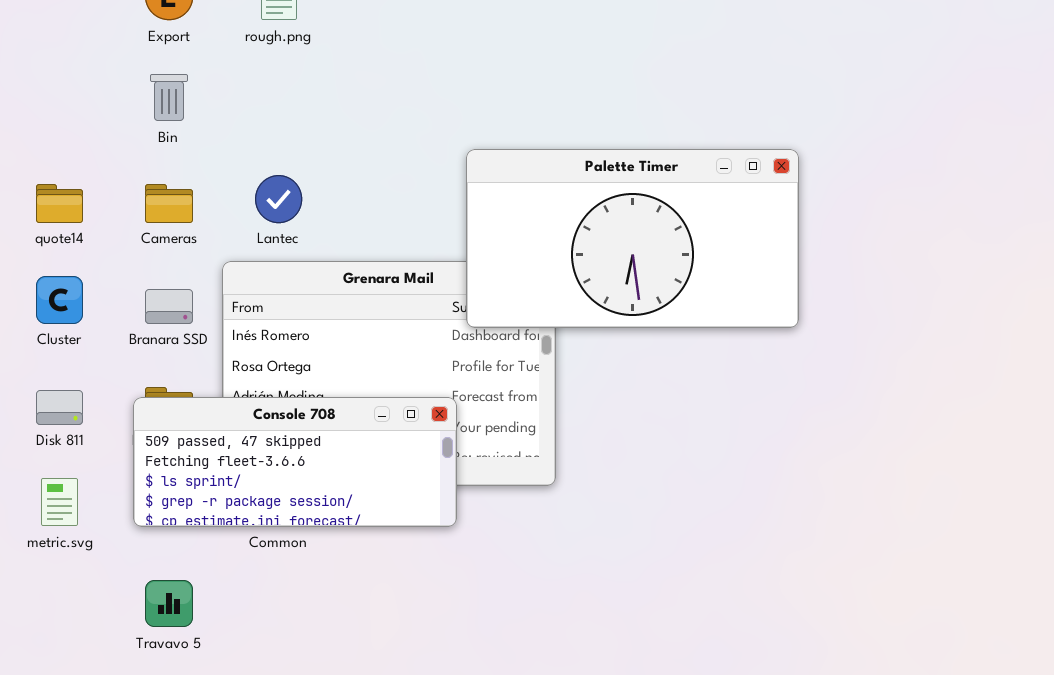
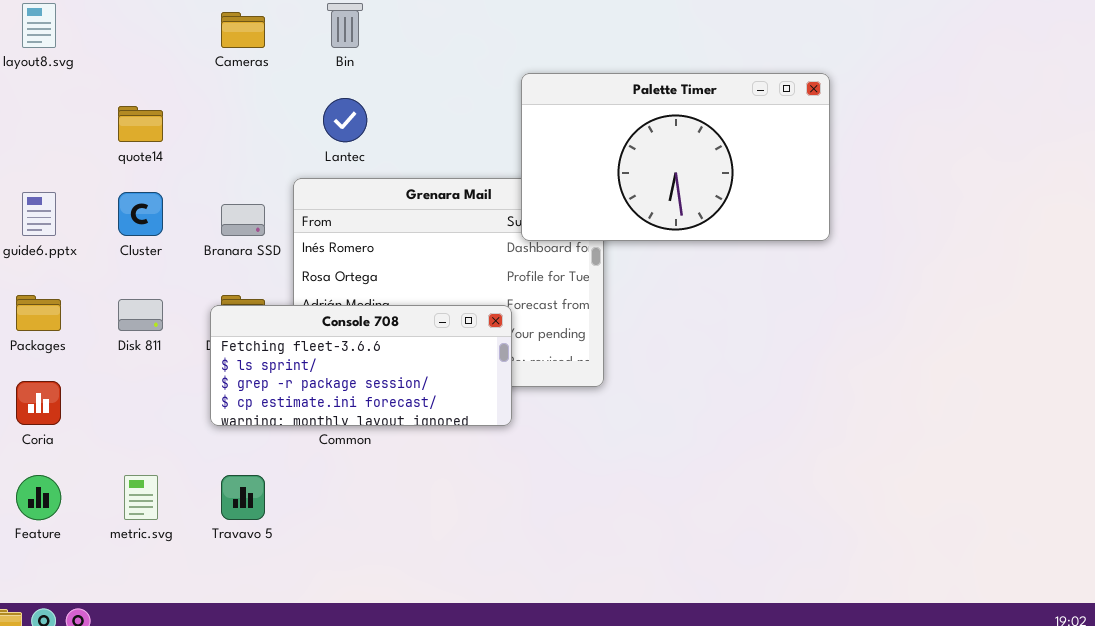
Bin: [150,74,188,121] -> [327,3,363,48], moved
Cameras: [145,184,193,223] -> [221,12,265,48], moved
Console 708: [133,397,457,527] -> [210,305,512,426], scrolled down 1 row
metric.svg: [41,478,78,526] -> [124,475,158,520], moved

